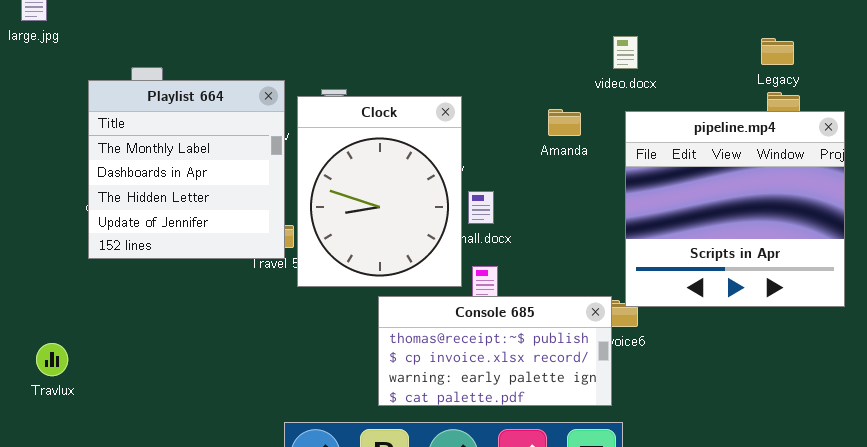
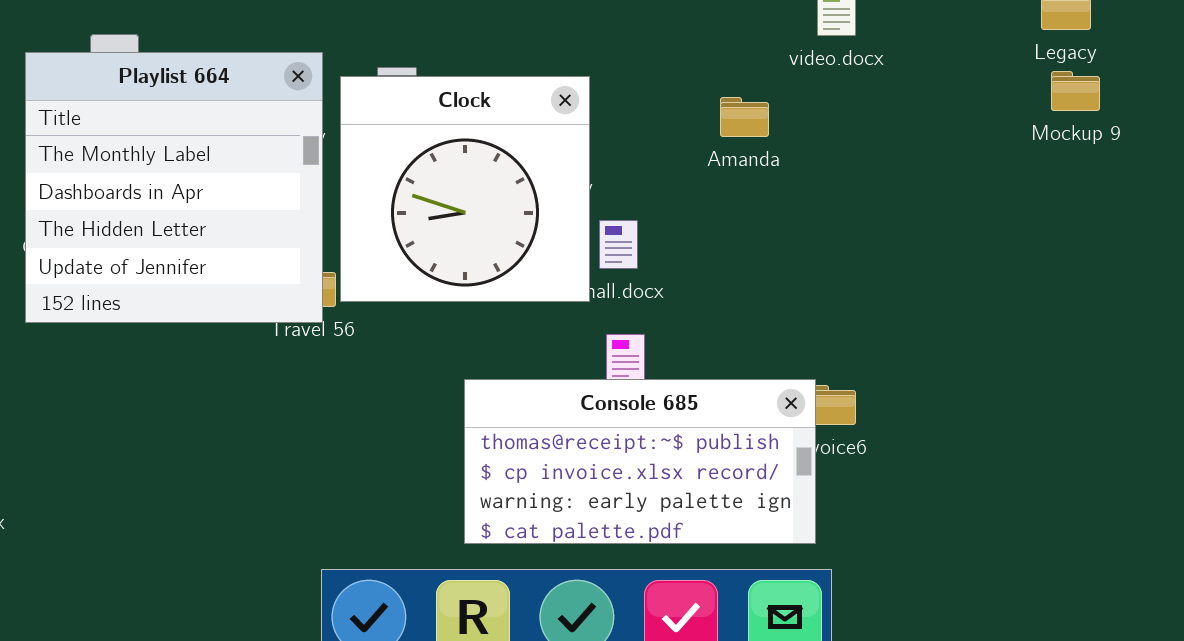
Clock: [297,96,462,287] -> [340,76,590,302], resized
pipeline.mp4: [625,111,845,307] -> none, closed

